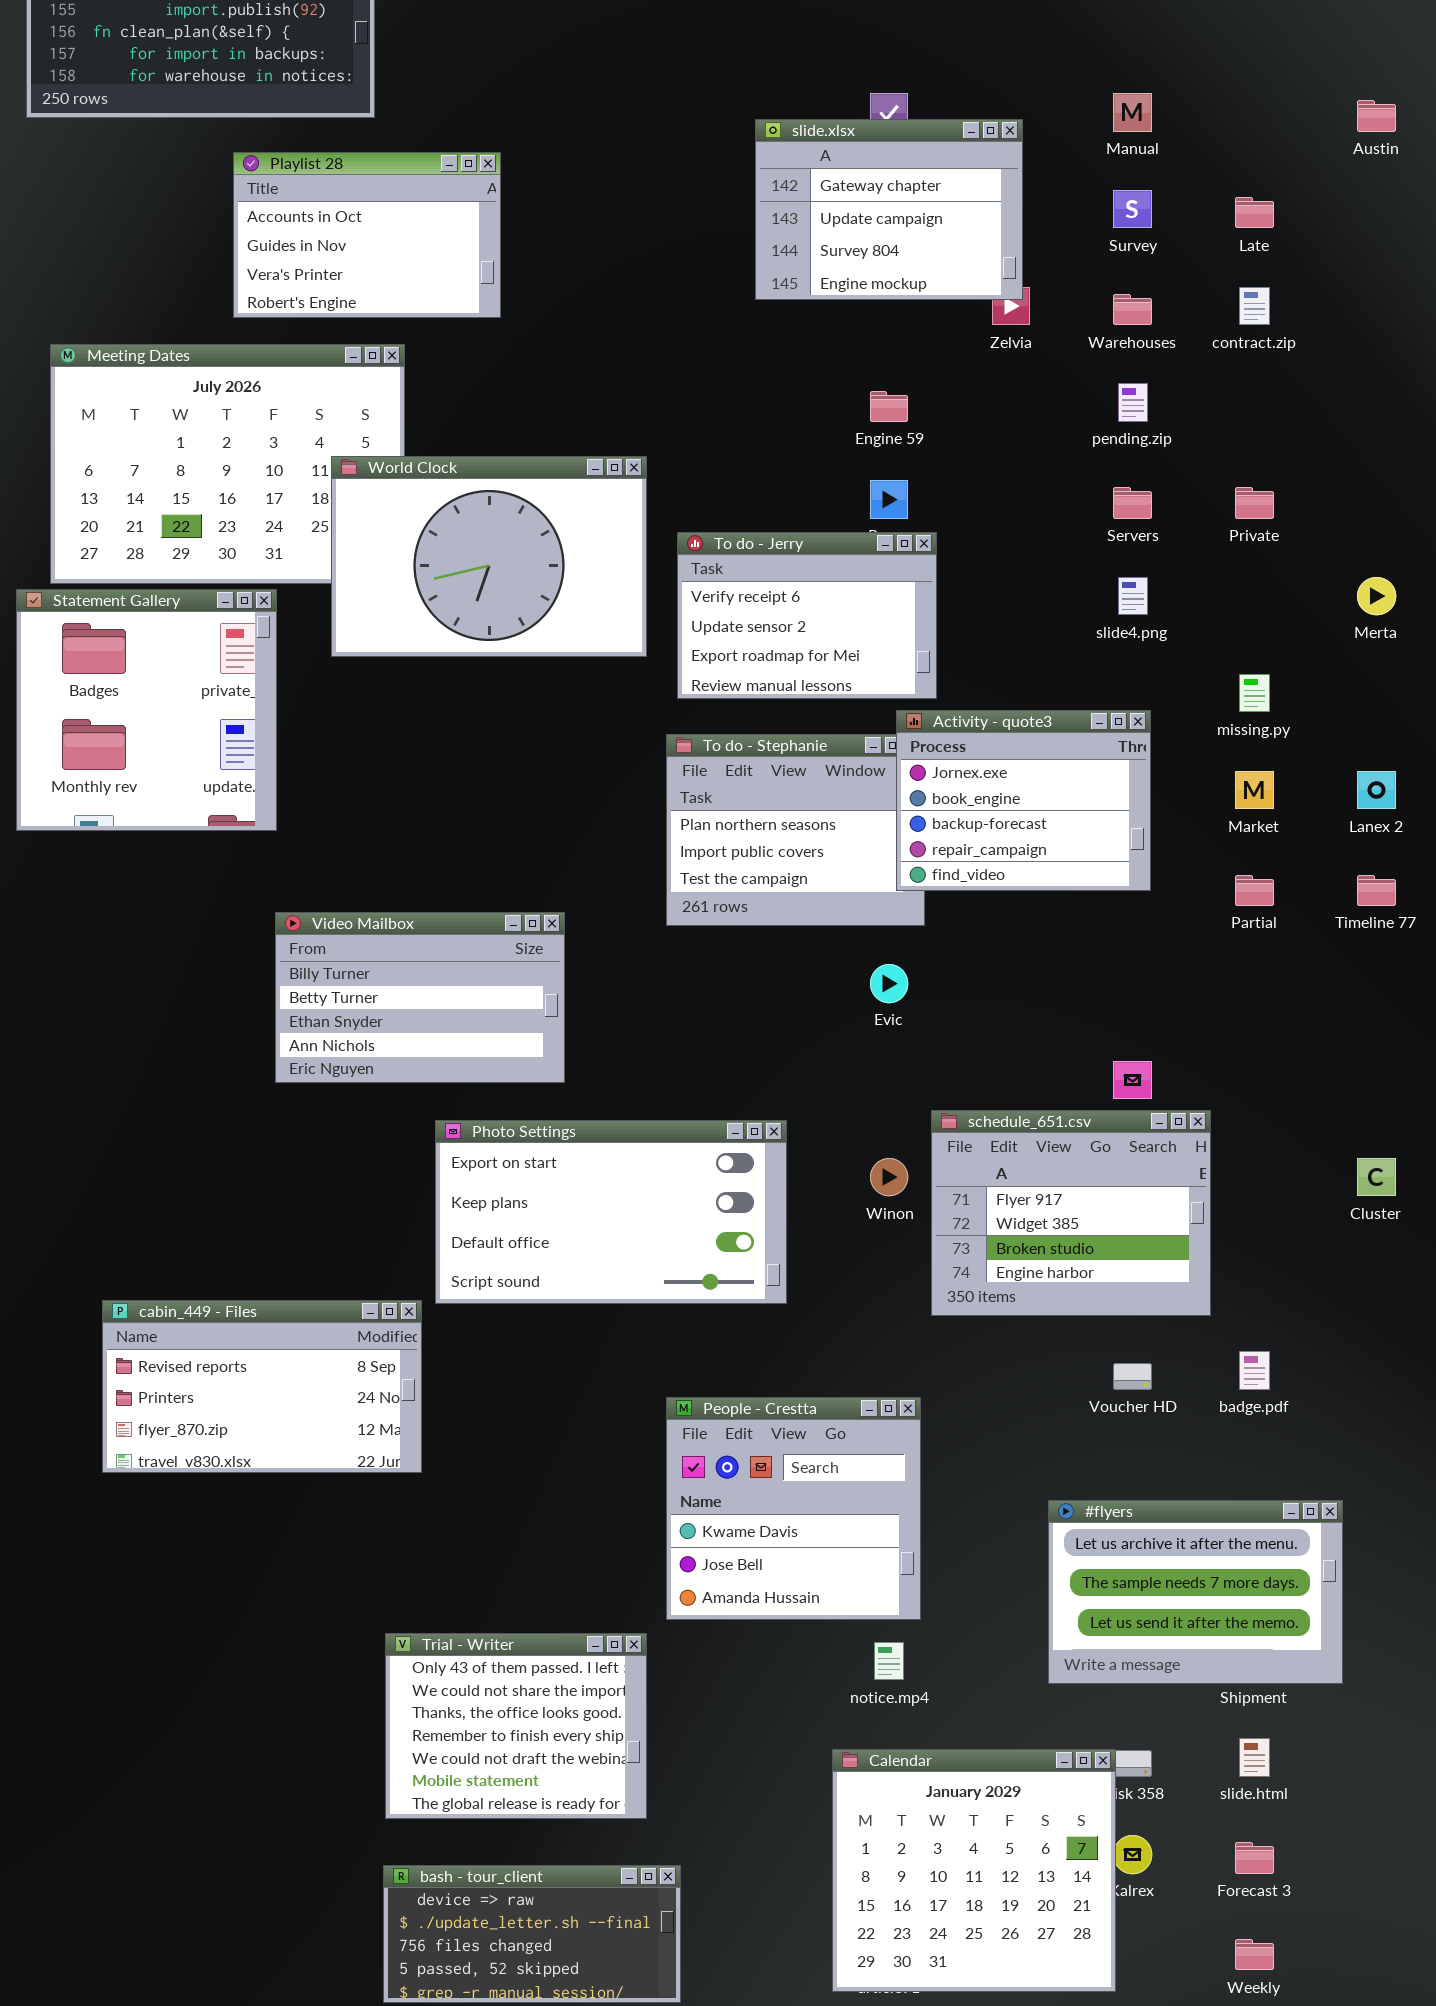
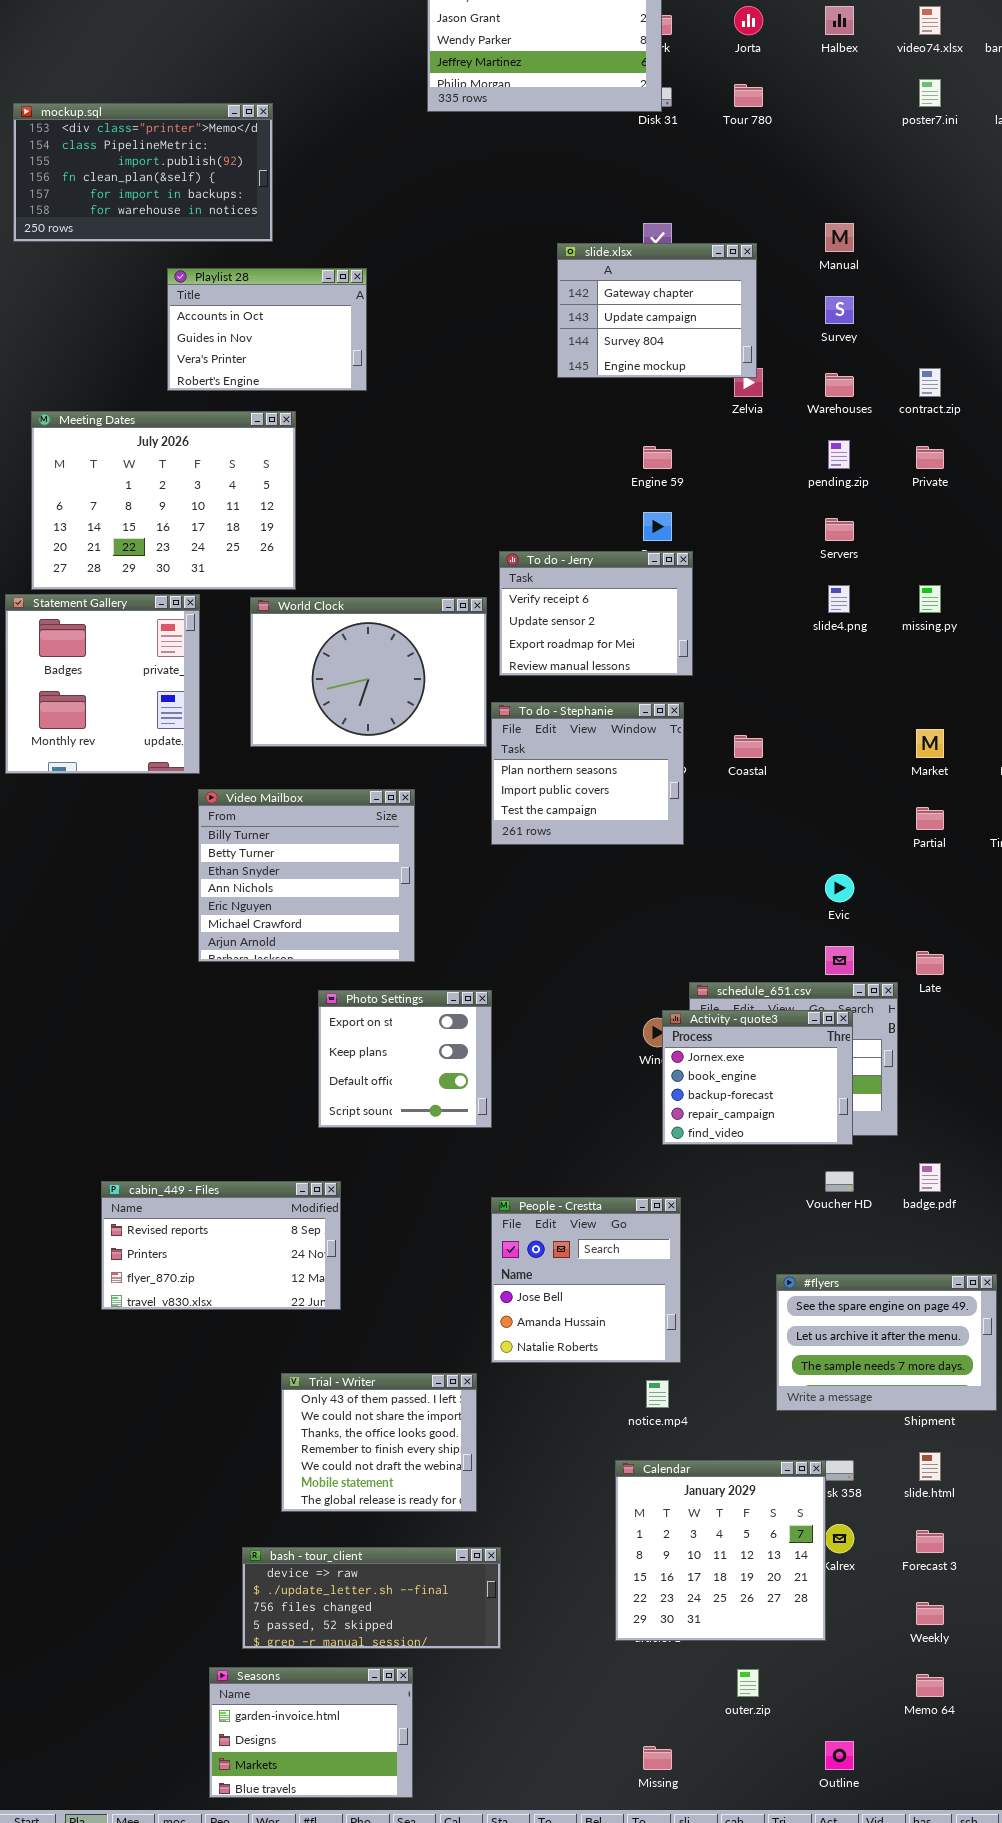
Late: [1235,197,1274,228] -> [916,951,944,975], moved
World Clock: [331,456,647,657] -> [250,597,487,747], moved
Private: [1235,487,1274,519] -> [916,446,944,469], moved
missing.py: [1239,674,1270,712] -> [919,585,941,613], moved
Activity - quote3: [896,710,1151,891] -> [662,1010,853,1145], moved
Video Mailbox: [275,912,565,1083] -> [198,789,415,962], resized
Evic: [870,964,908,1003] -> [825,874,854,902], moved
Photo Settings: [435,1120,787,1304] -> [318,990,492,1128], resized
cabin_449 - Files: [102,1300,422,1473] -> [101,1181,341,1310], moved
People - Crestta: [666,1397,921,1620] -> [491,1197,681,1363], scrolled down 1 row
#flyers: [1048,1500,1343,1684] -> [776,1274,997,1411], scrolled up 1 row
bash - tour_client: [383,1865,681,2003] -> [242,1547,501,1649], resized

